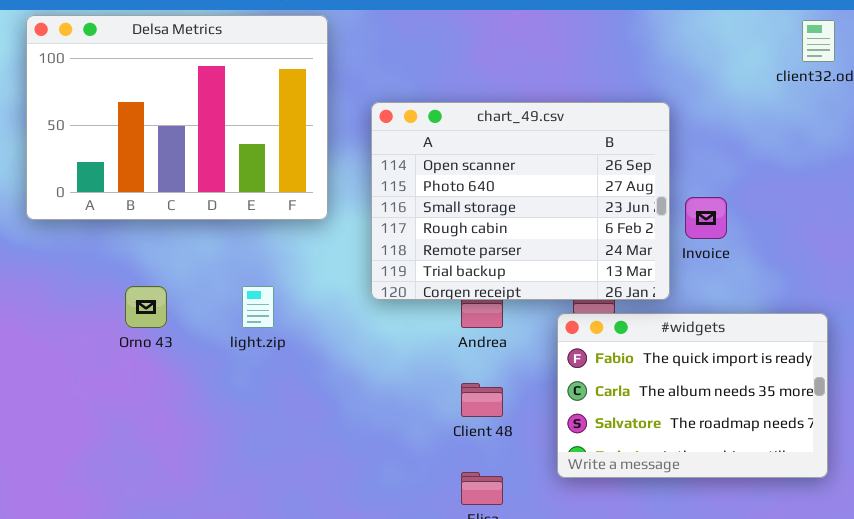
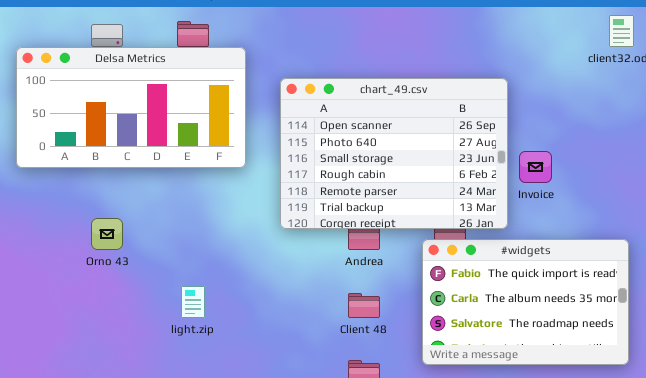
Delsa Metrics: [26,15,328,220] -> [16,47,246,168], resized
light.zip: [242,286,274,328] -> [181,286,205,318], moved

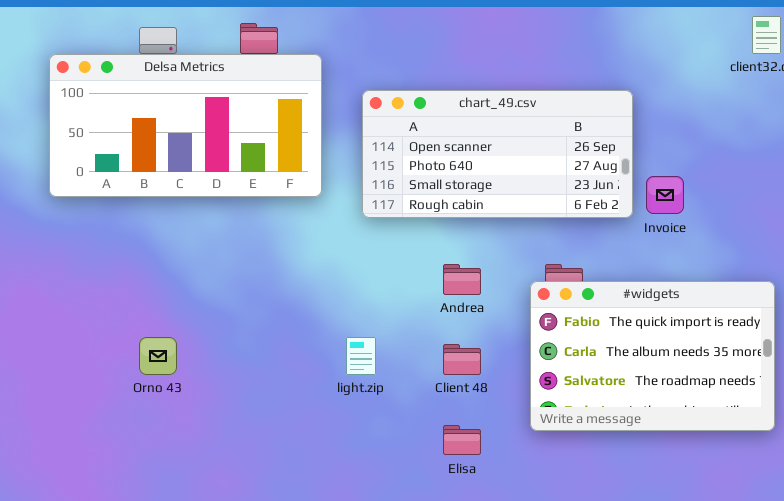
chart_49.csv: [280,78,508,229] -> [362,90,633,218], resized
Orno 43: [91,218,123,250] -> [139,337,177,375], moved
light.zip: [181,286,205,318] -> [346,337,376,375], moved

